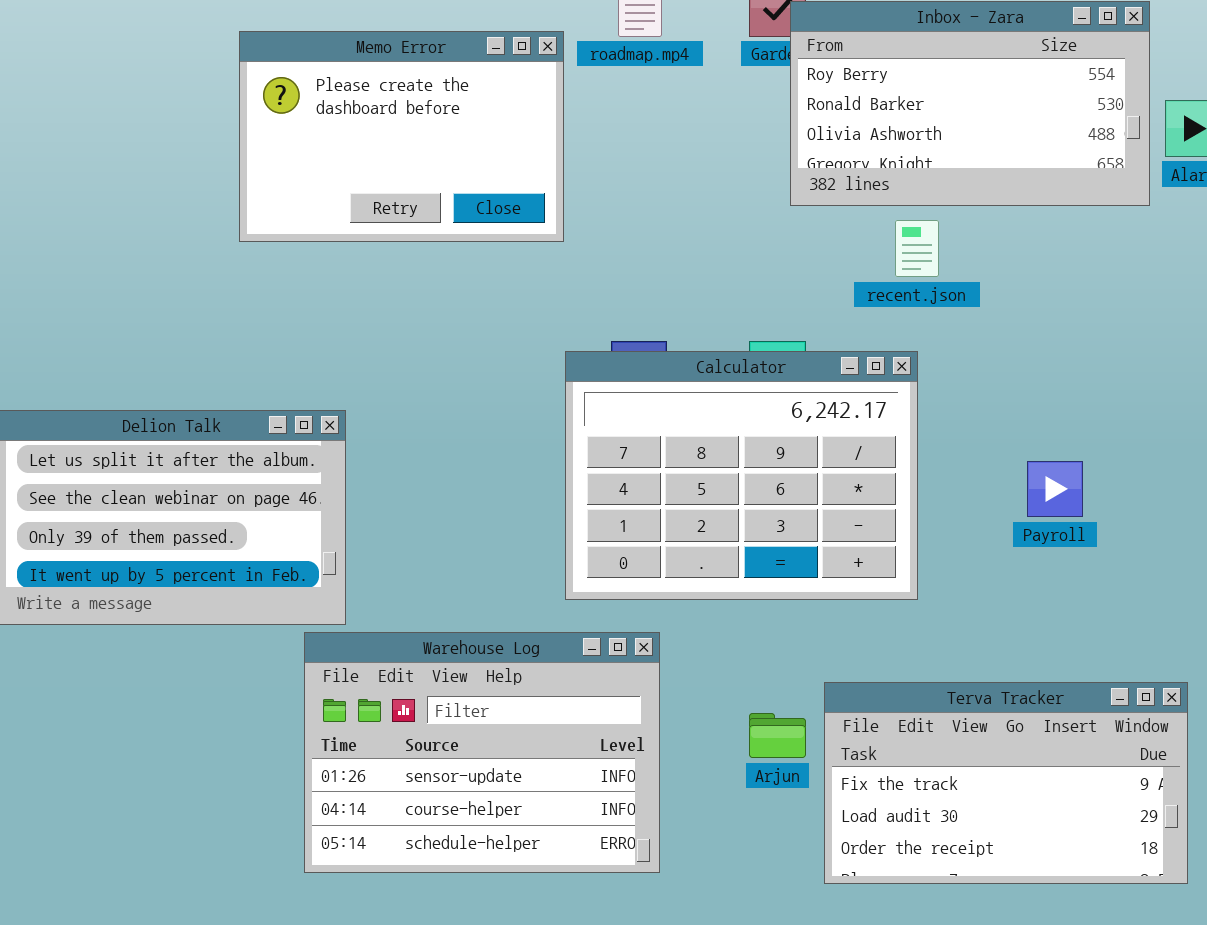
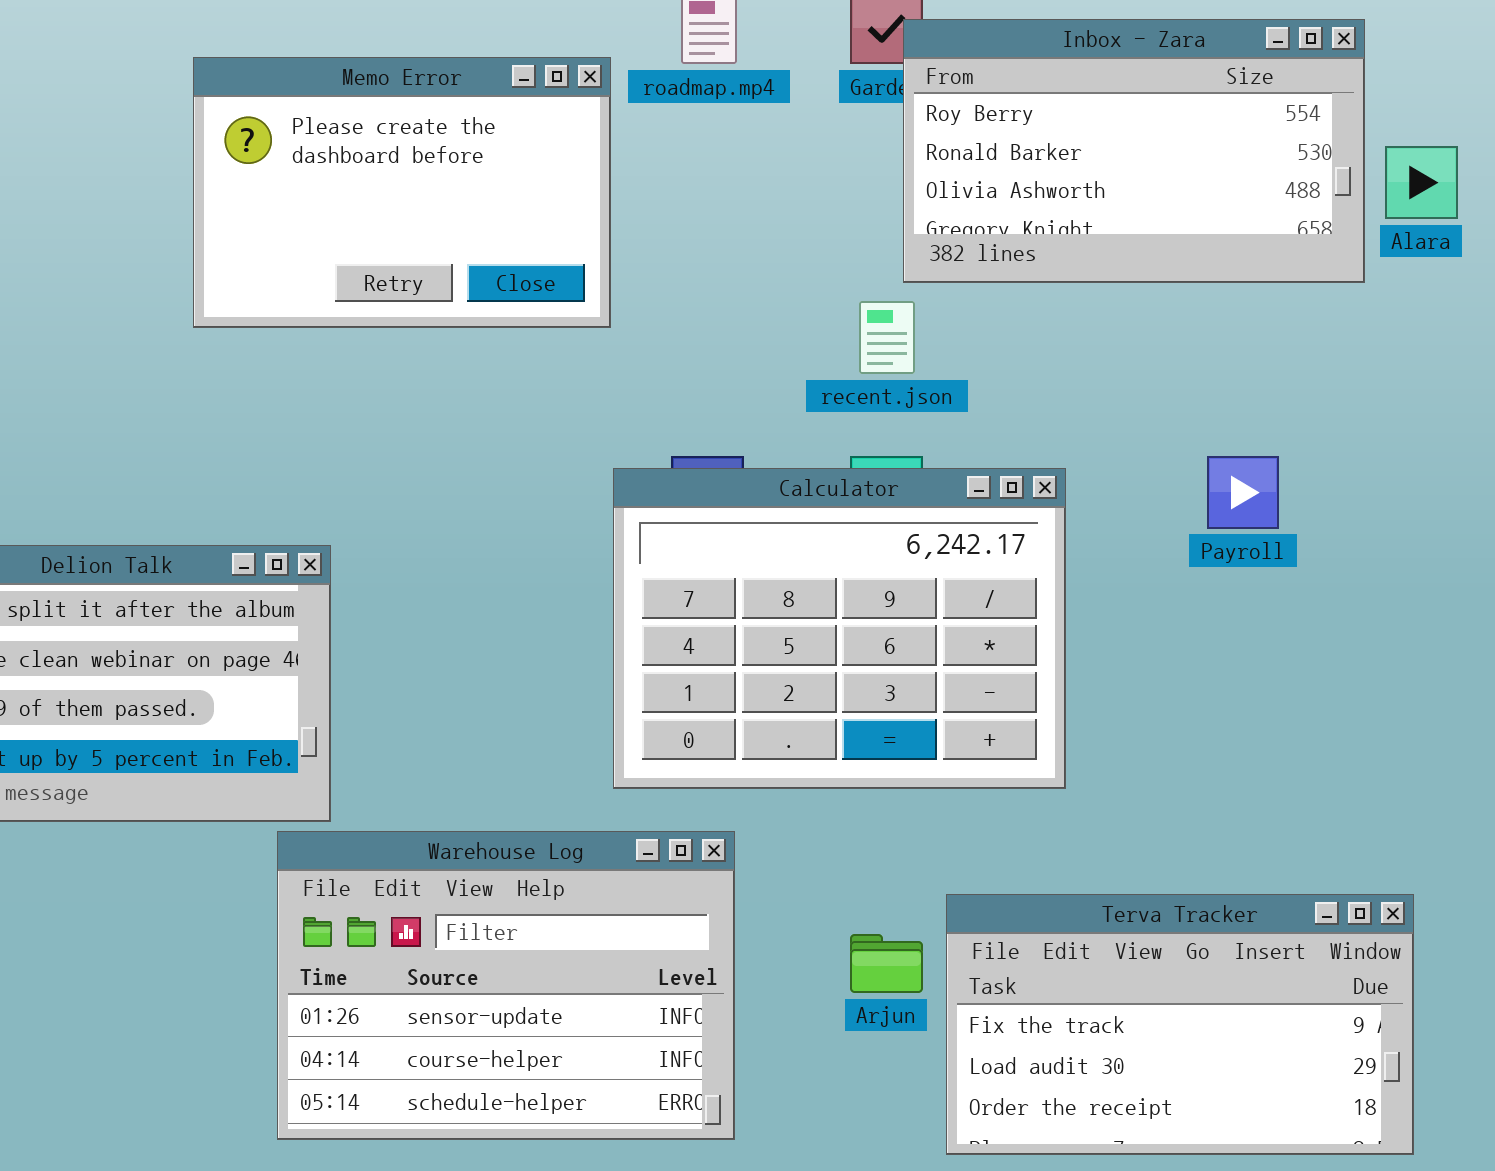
recent.json: [895,220,939,277] -> [859,301,915,374], moved
Payroll: [1027,461,1083,517] -> [1207,456,1279,529], moved

